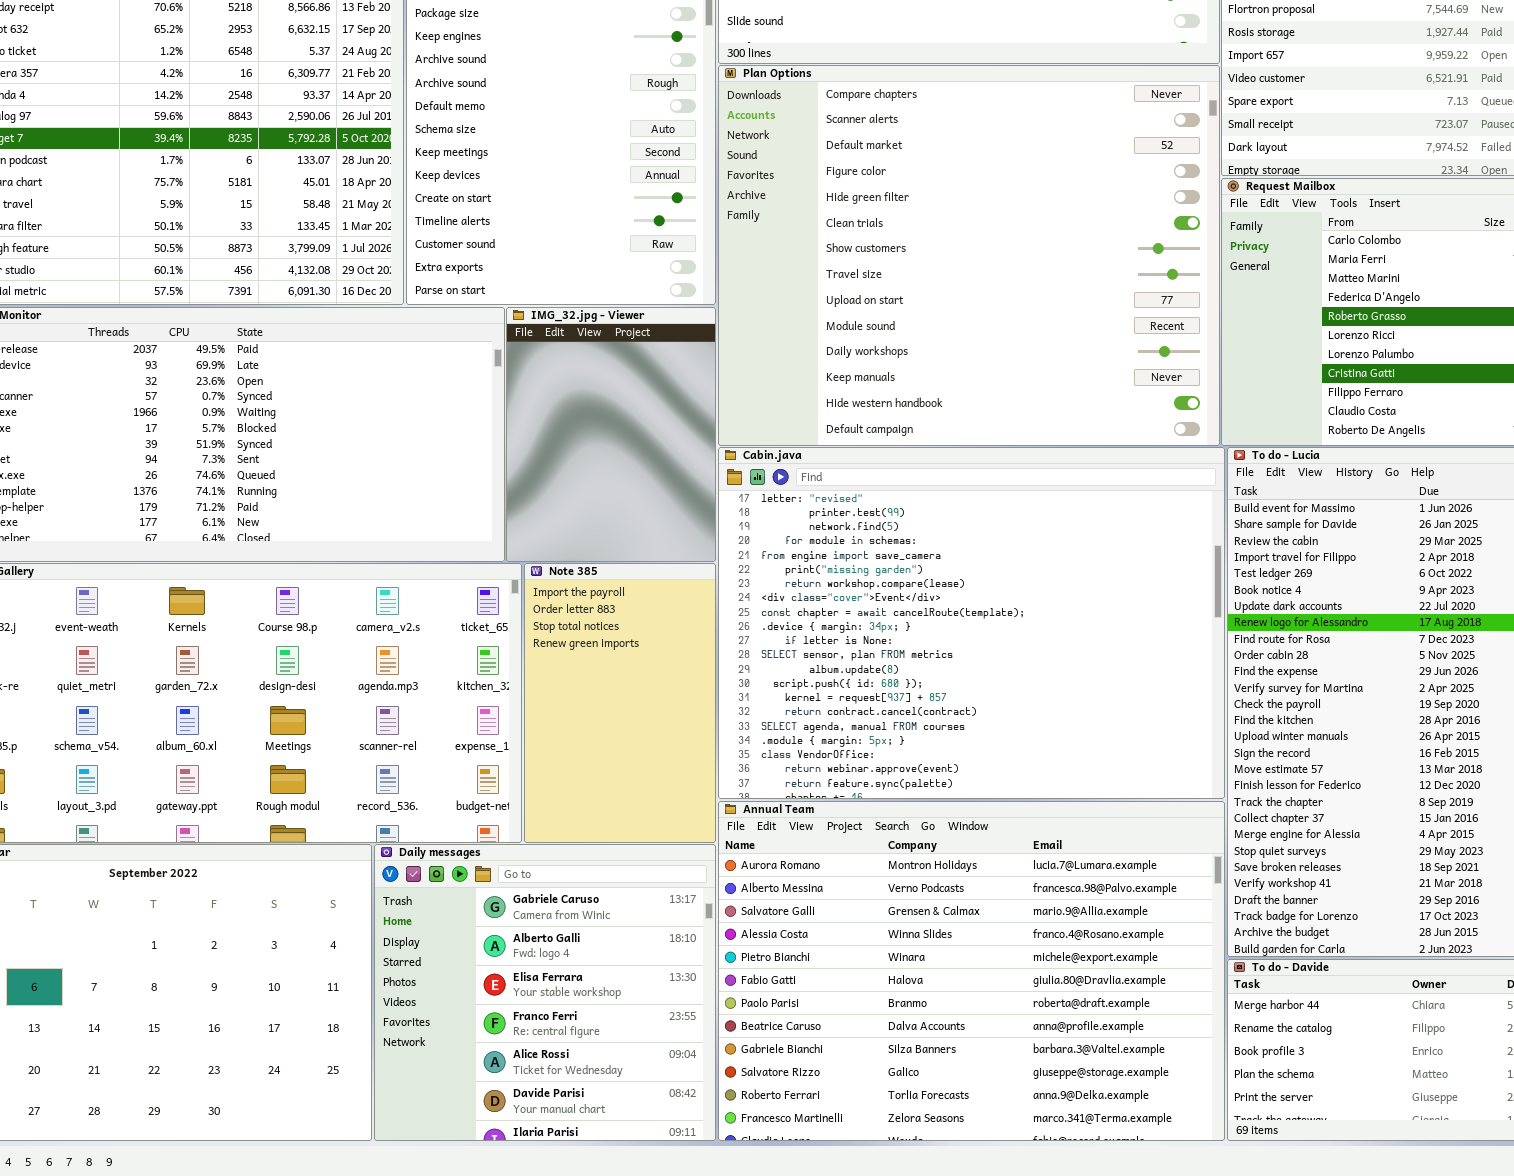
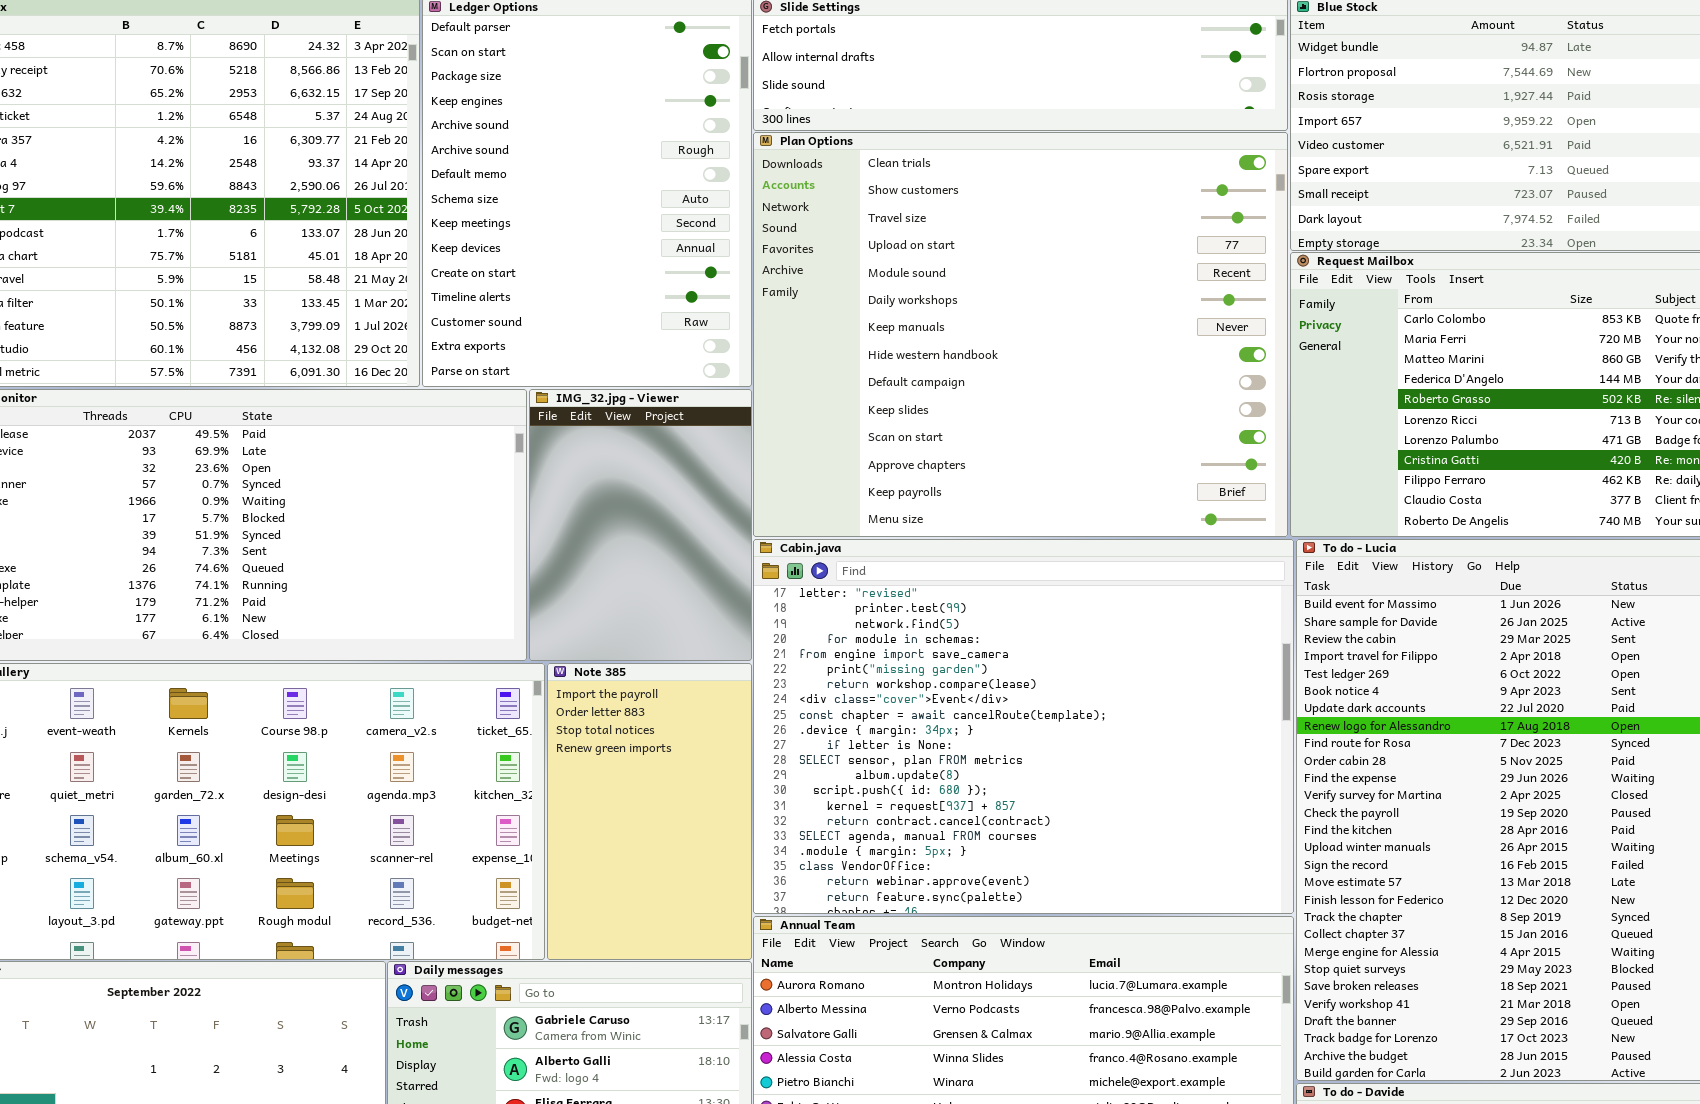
Plan Options: [718,65,1220,446] -> [753,132,1288,537], scrolled down 5 rows

